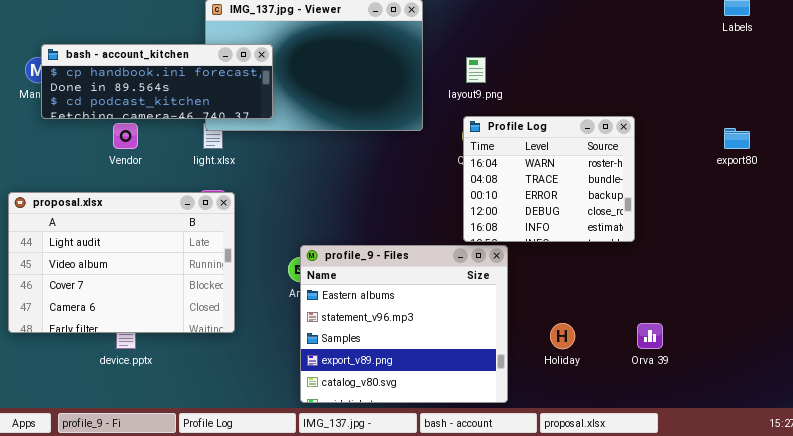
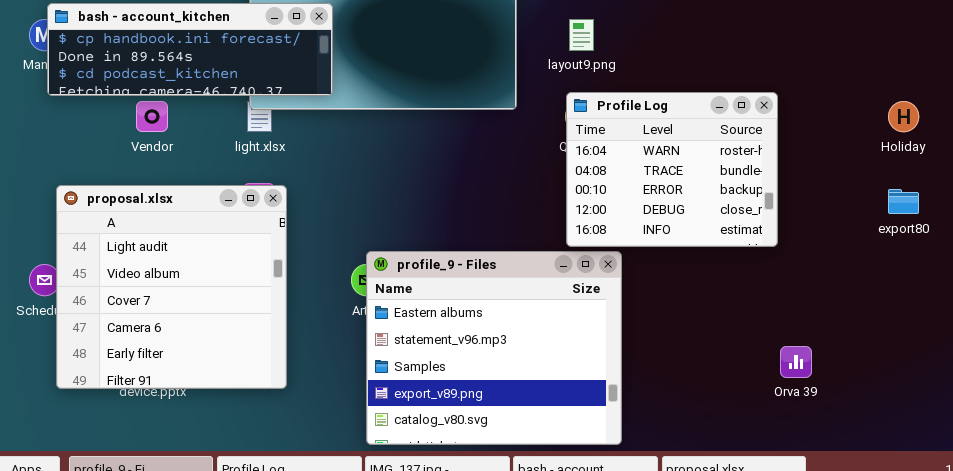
export80: [724,128,750,149] -> [888,189,919,214], moved
proposal.xlsx: [8,192,235,333] -> [56,185,287,389], resized
Holiday: [550,323,575,349] -> [888,101,919,132], moved

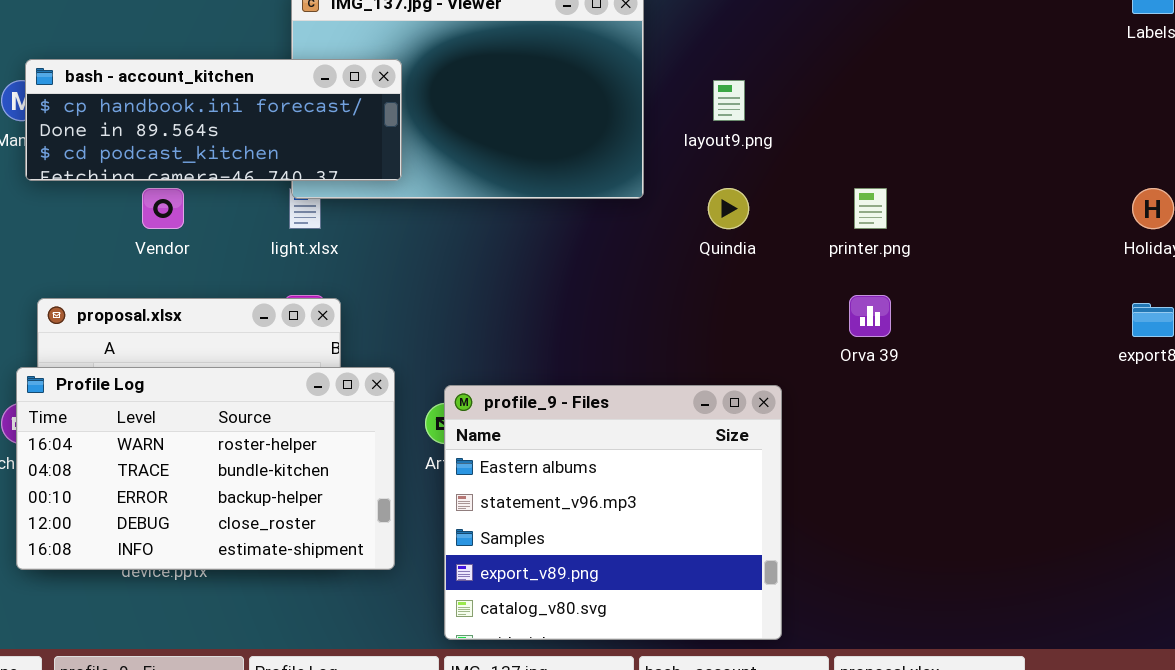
Profile Log: [566,92,778,247] -> [16,367,395,570], moved, resized
Orva 39: [780,346,812,378] -> [849,295,891,337], moved

